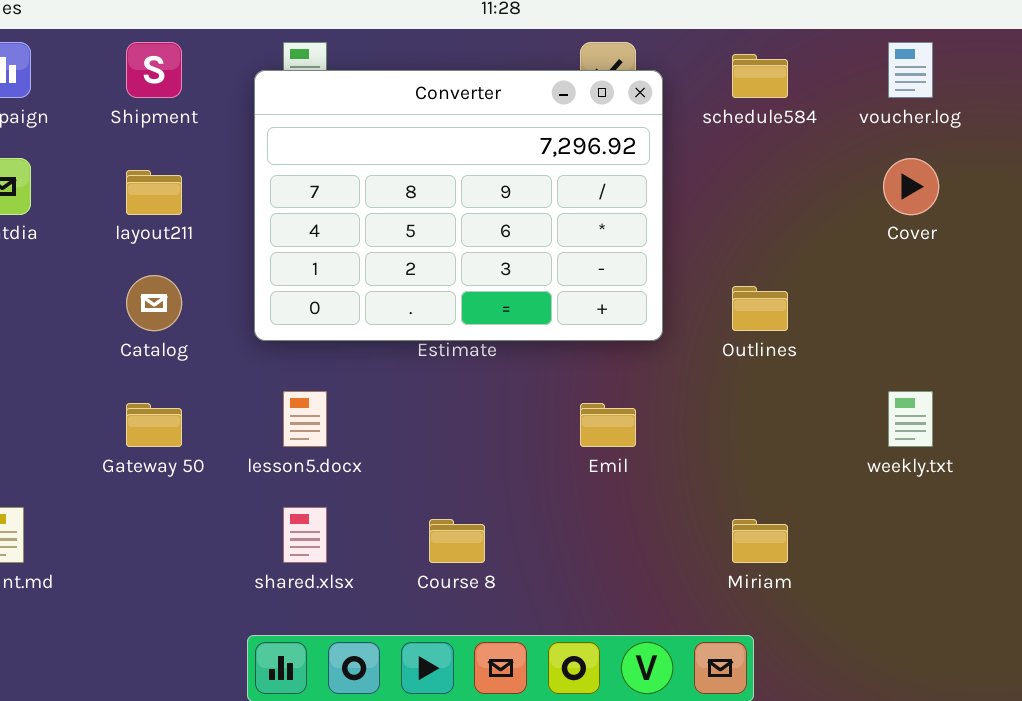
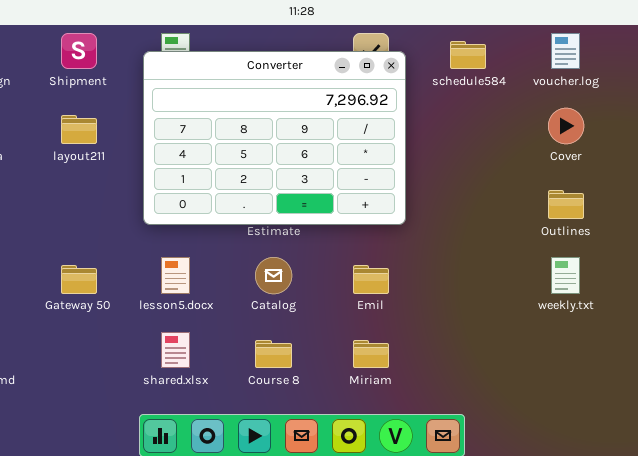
Catalog: [126,275,182,331] -> [255,257,292,294], moved
Outlines: [732,286,788,331] -> [548,190,584,219], moved
Miriam: [732,519,788,563] -> [353,340,389,368], moved

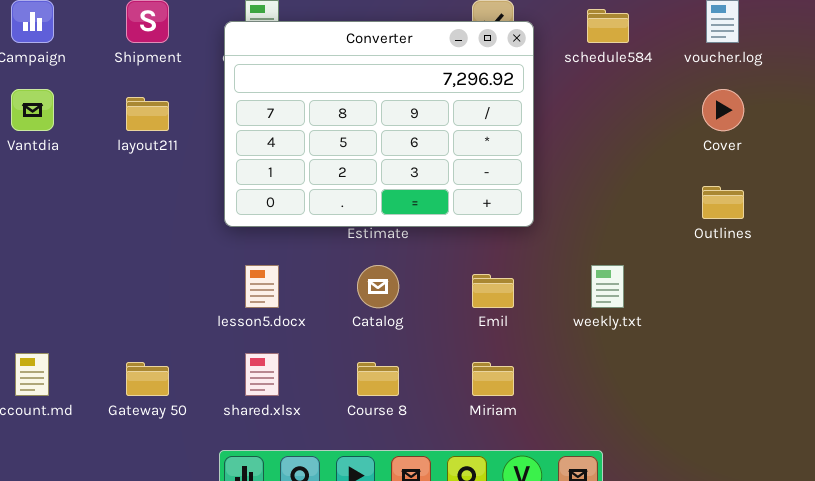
weekly.txt: [551,257,580,294] -> [591,265,624,308], moved
Gateway 50: [61,265,97,294] -> [126,362,169,396], moved

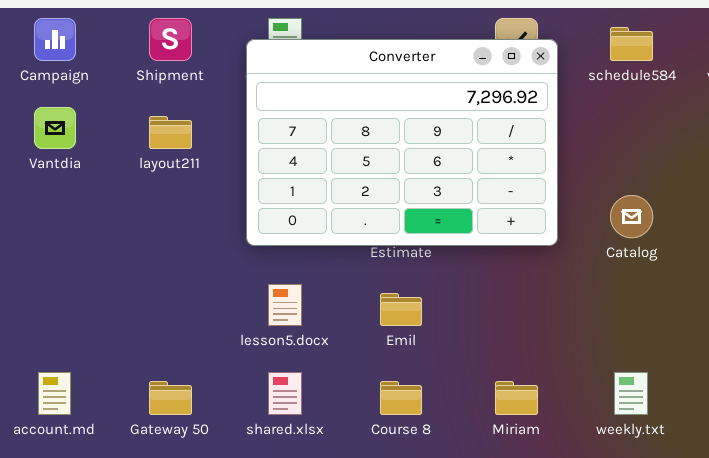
Catalog: [357,265,399,308] -> [610,195,653,238], moved
weekly.txt: [591,265,624,308] -> [614,372,648,415], moved
Emil: [472,274,514,308] -> [380,293,422,326], moved

